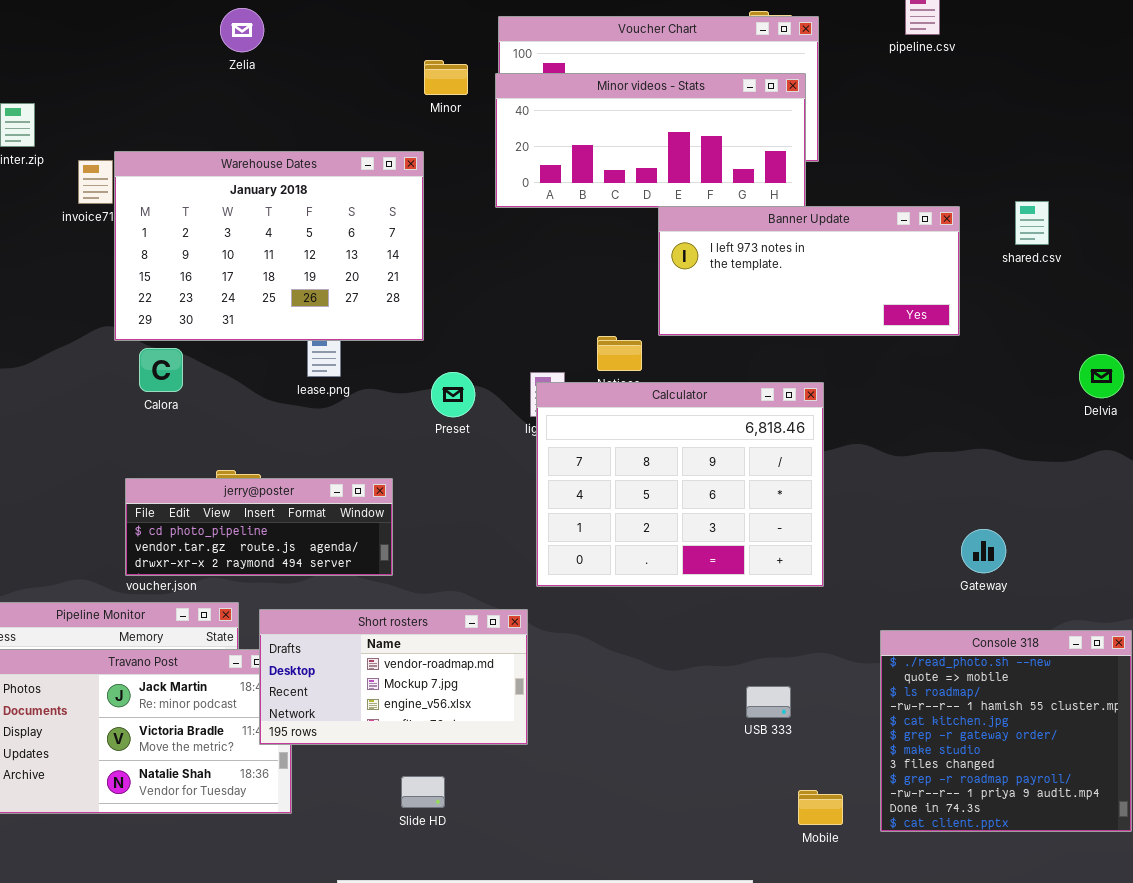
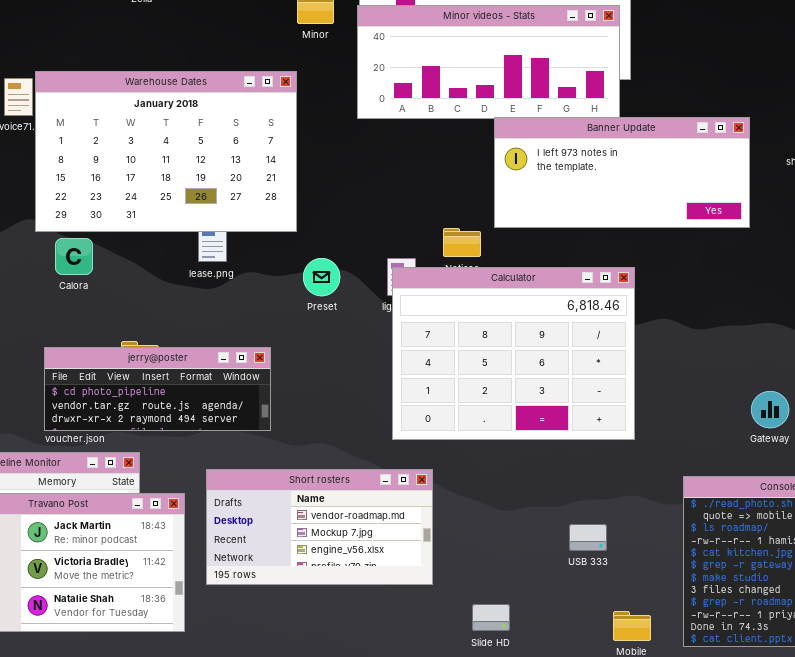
Short rosters: [259,609,528,745] -> [206,469,433,585], moved
Slide HD: [401,776,445,808] -> [472,604,510,631], moved

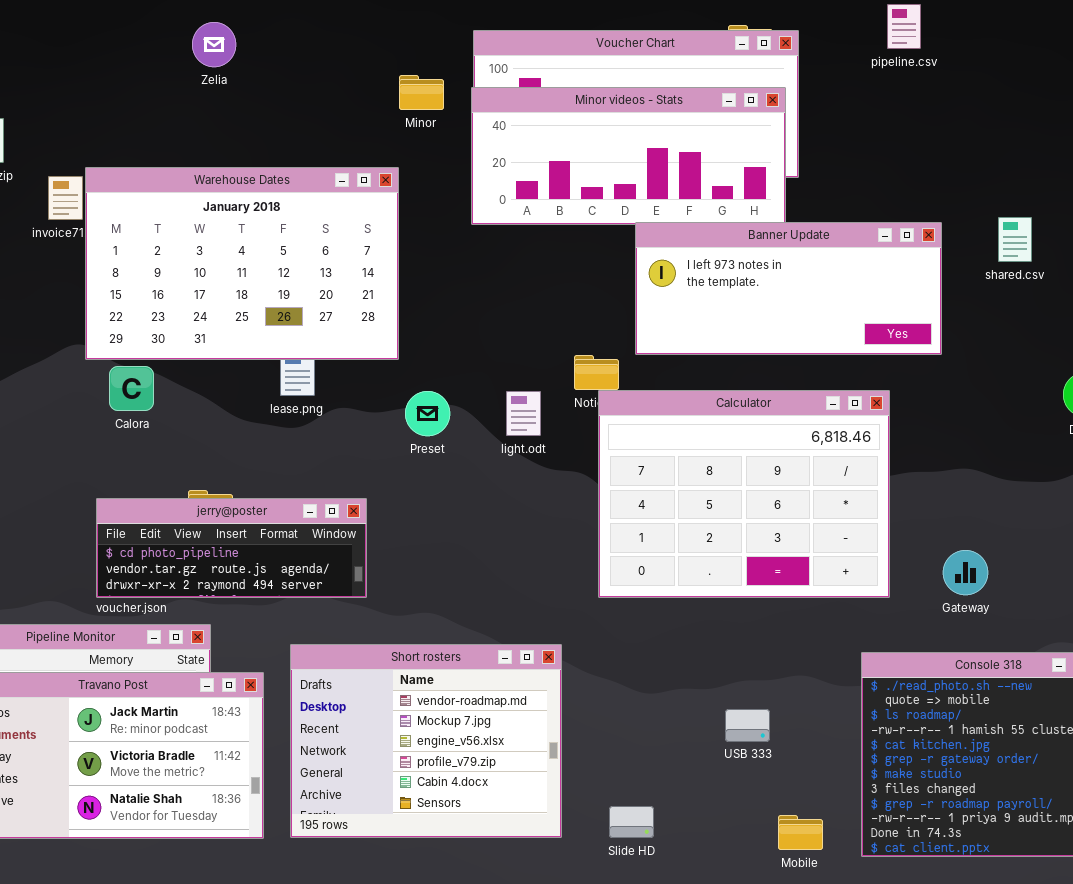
Calculator: [392,267,635,440] -> [598,390,890,598], moved
Short rosters: [206,469,433,585] -> [290,644,562,838], resized

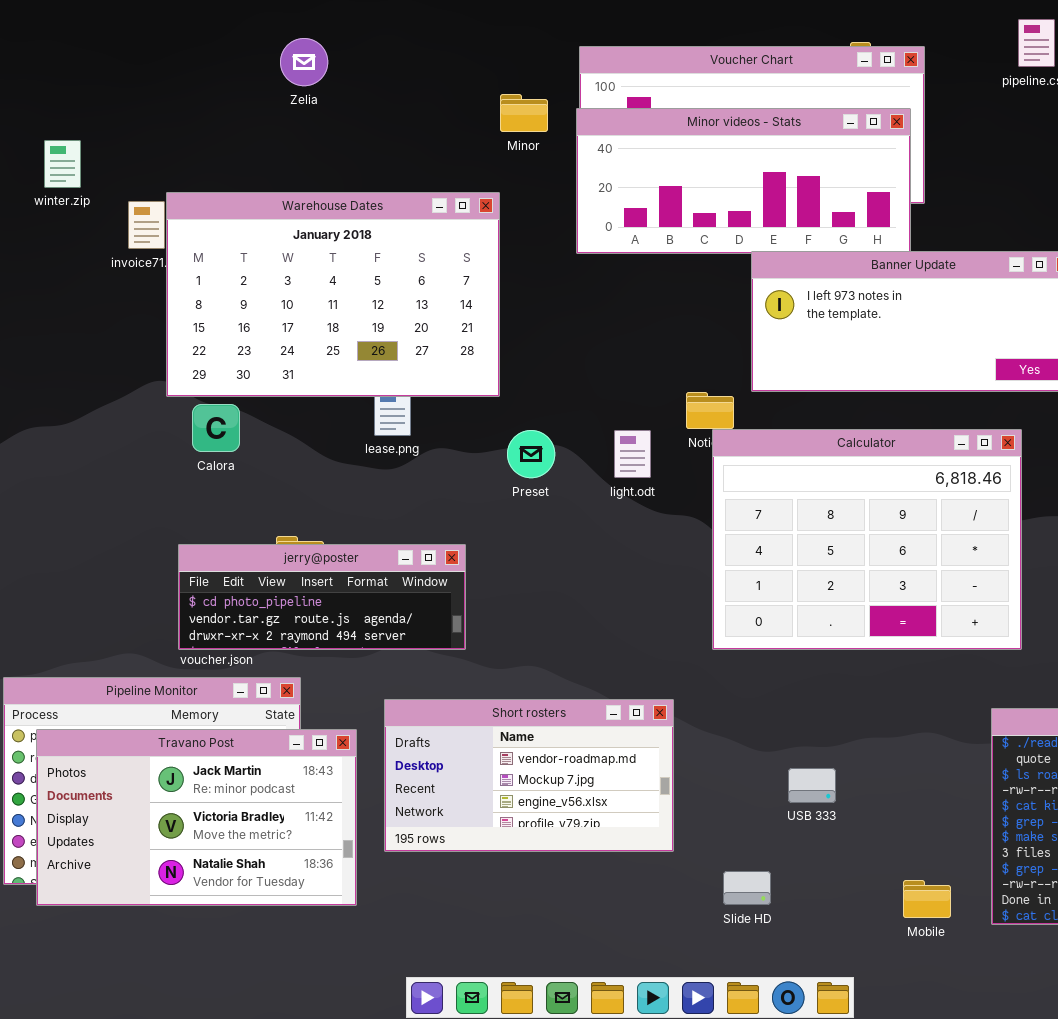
Short rosters: [290,644,562,838] -> [384,699,674,852], resized
USB 333: [725,709,770,742] -> [788,768,836,803], moved

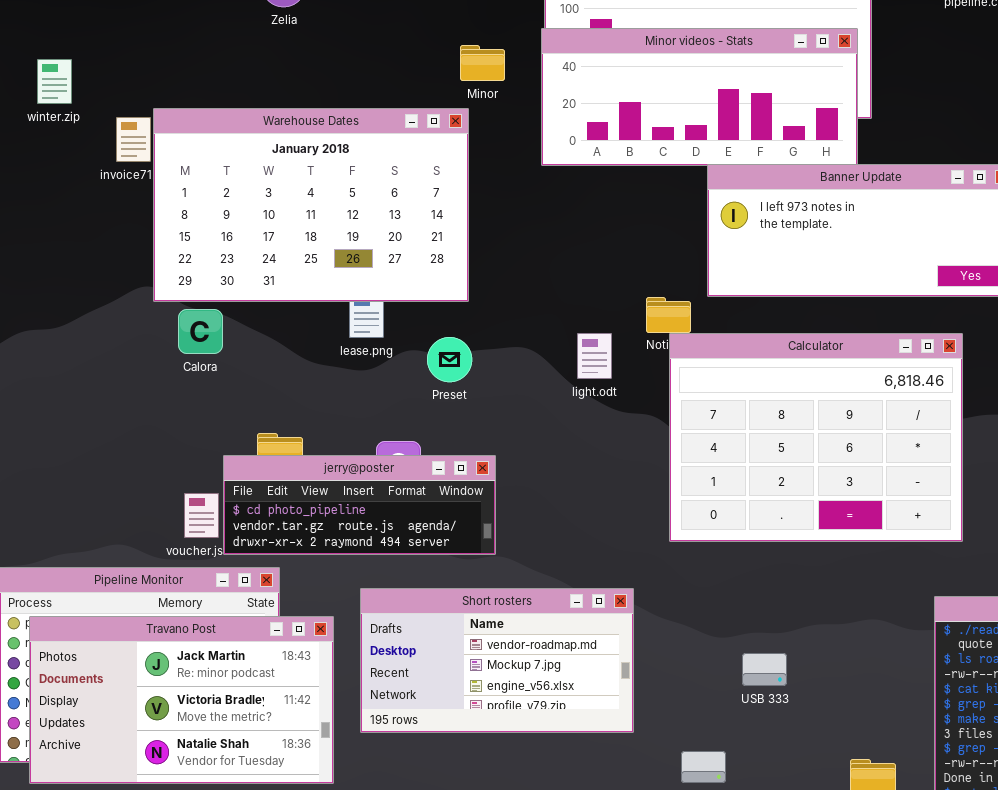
Minor: [500,94,548,132] -> [460,45,505,81], moved
Preset: [507,430,555,478] -> [427,337,472,382], moved
jerry@poster: [178,544,466,650] -> [223,455,496,555], moved

